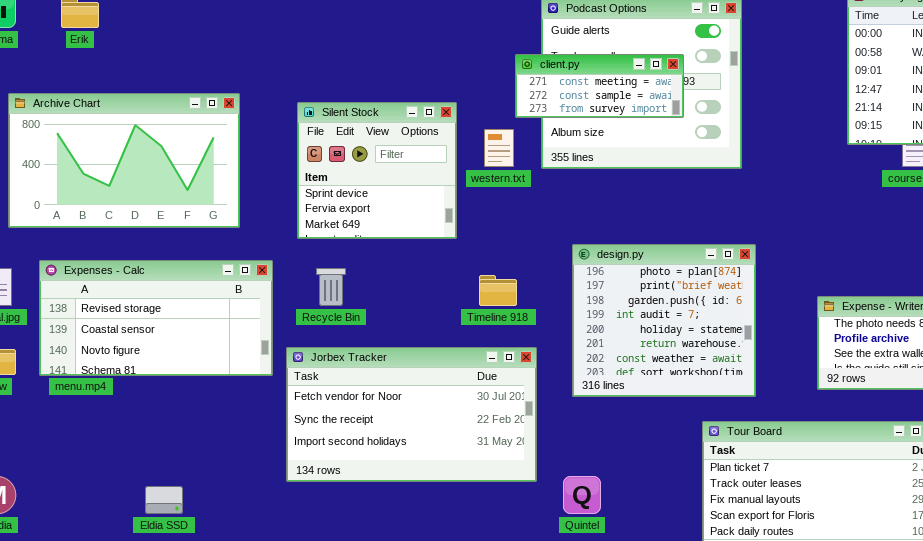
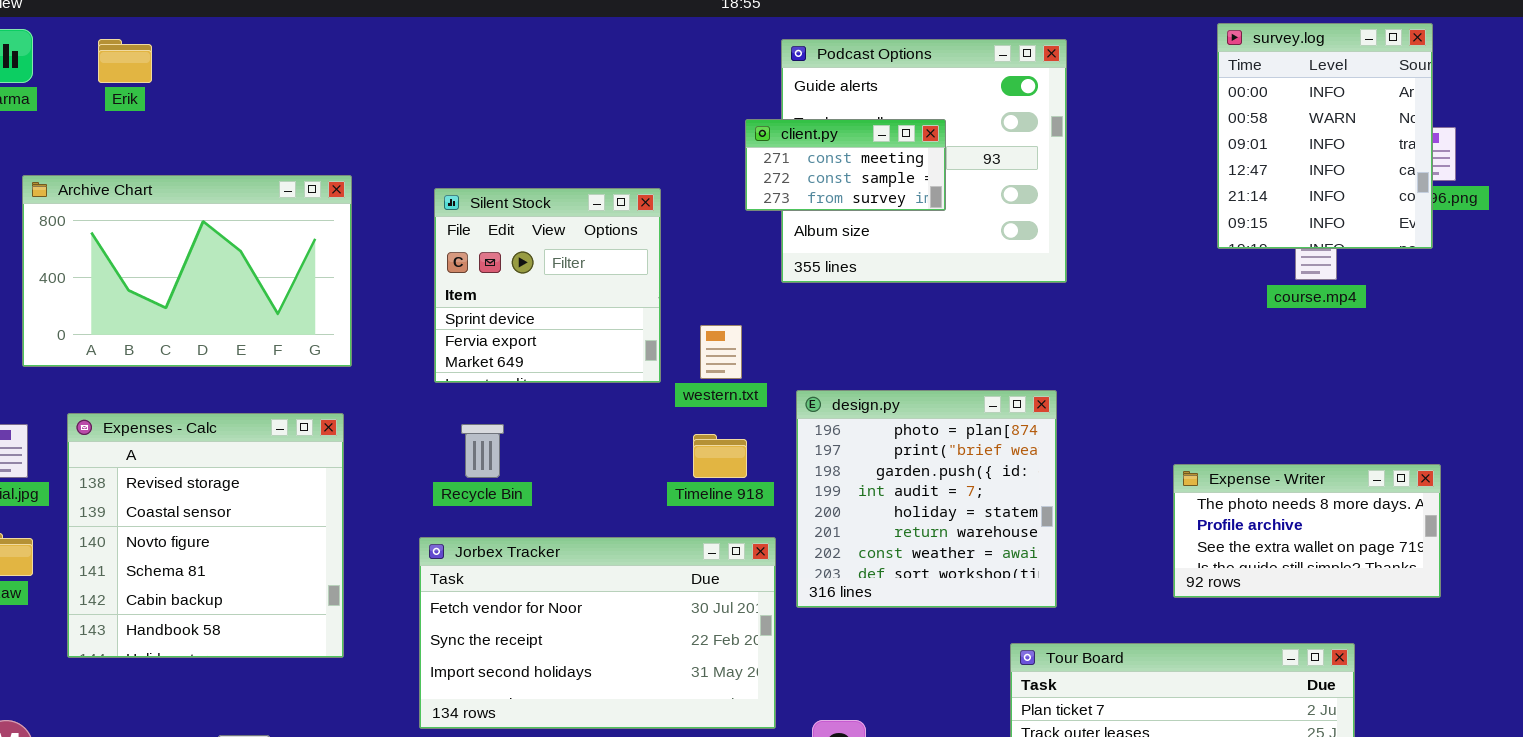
client.py: [515,54,684,118] -> [745,119,946,211], resized
western.txt: [484,129,514,167] -> [700,325,742,379], moved
design.py: [572,244,756,397] -> [796,390,1057,608], moved
Expenses - Calc: [39,260,273,376] -> [67,413,344,658], resized

